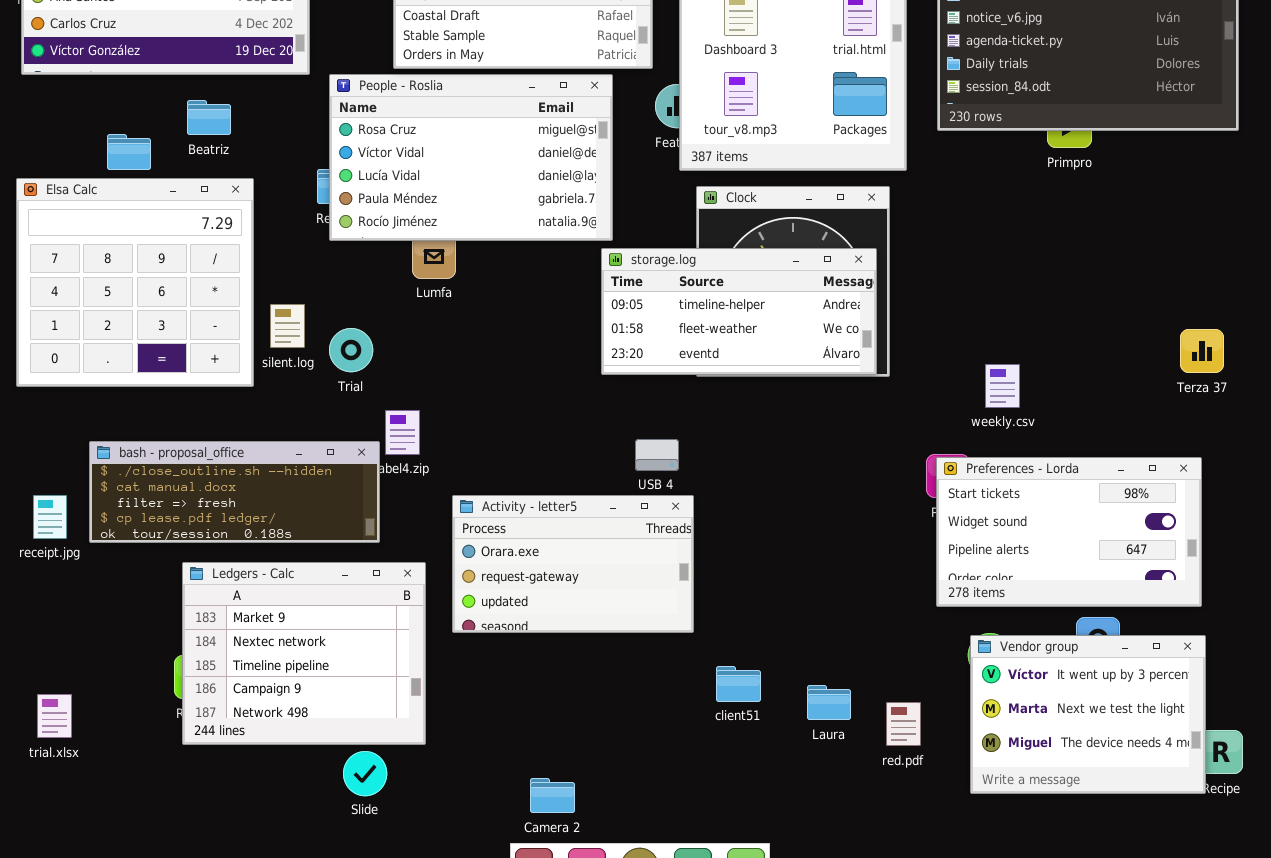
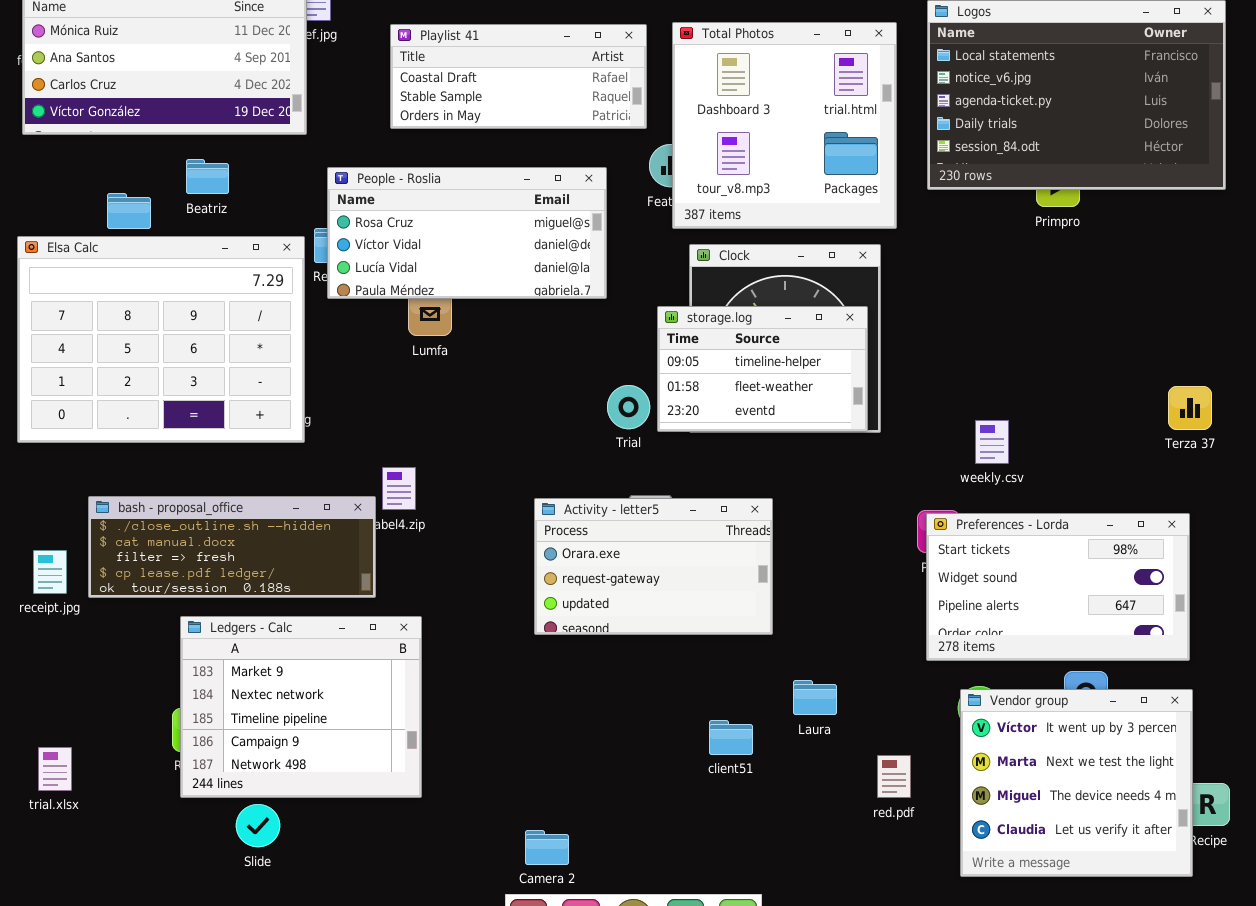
People - Roslia: [329,74,613,241] -> [327,167,607,299], resized
Elsa Calc: [16,178,254,387] -> [17,236,305,443], resized
storage.log: [601,248,877,375] -> [657,306,868,432], resized
Trial: [329,328,373,372] -> [607,385,650,429], moved
Activity - letter5: [452,495,694,633] -> [534,498,773,635], moved
Vendor group: [970,635,1206,794] -> [960,689,1193,877], resized
Laura: [807,685,851,720] -> [793,680,837,715], moved
Slide: [343,751,387,796] -> [236,804,280,847], moved

